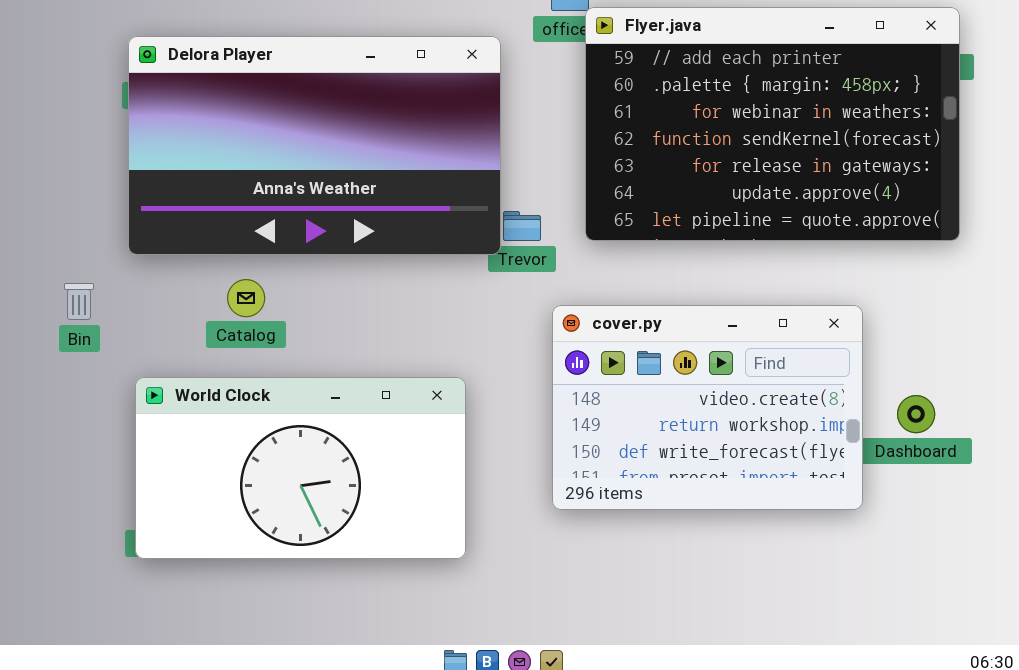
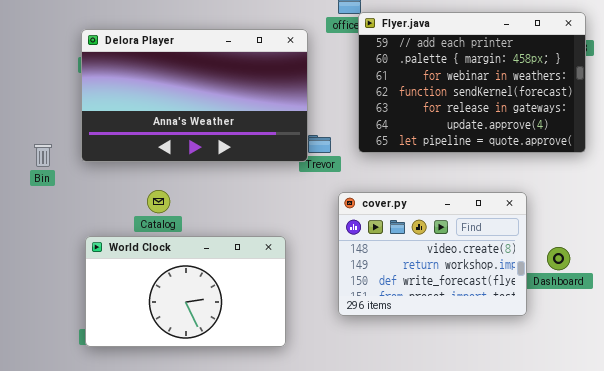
Catalog: [227,279,265,317] -> [147,190,170,213], moved
Bin: [64,283,94,320] -> [34,144,52,167], moved

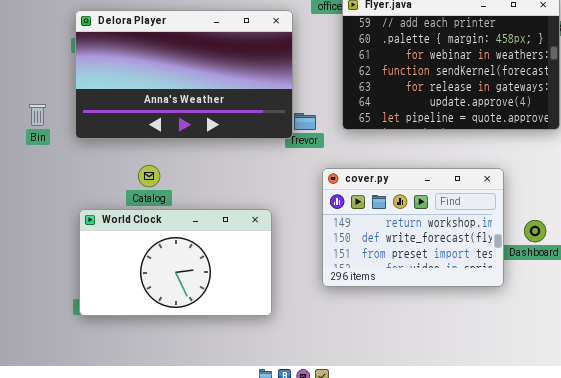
Bin: [34,144,52,167] -> [29,104,46,126], moved
cover.py: [338,192,527,316] -> [322,168,504,287], scrolled down 1 row

